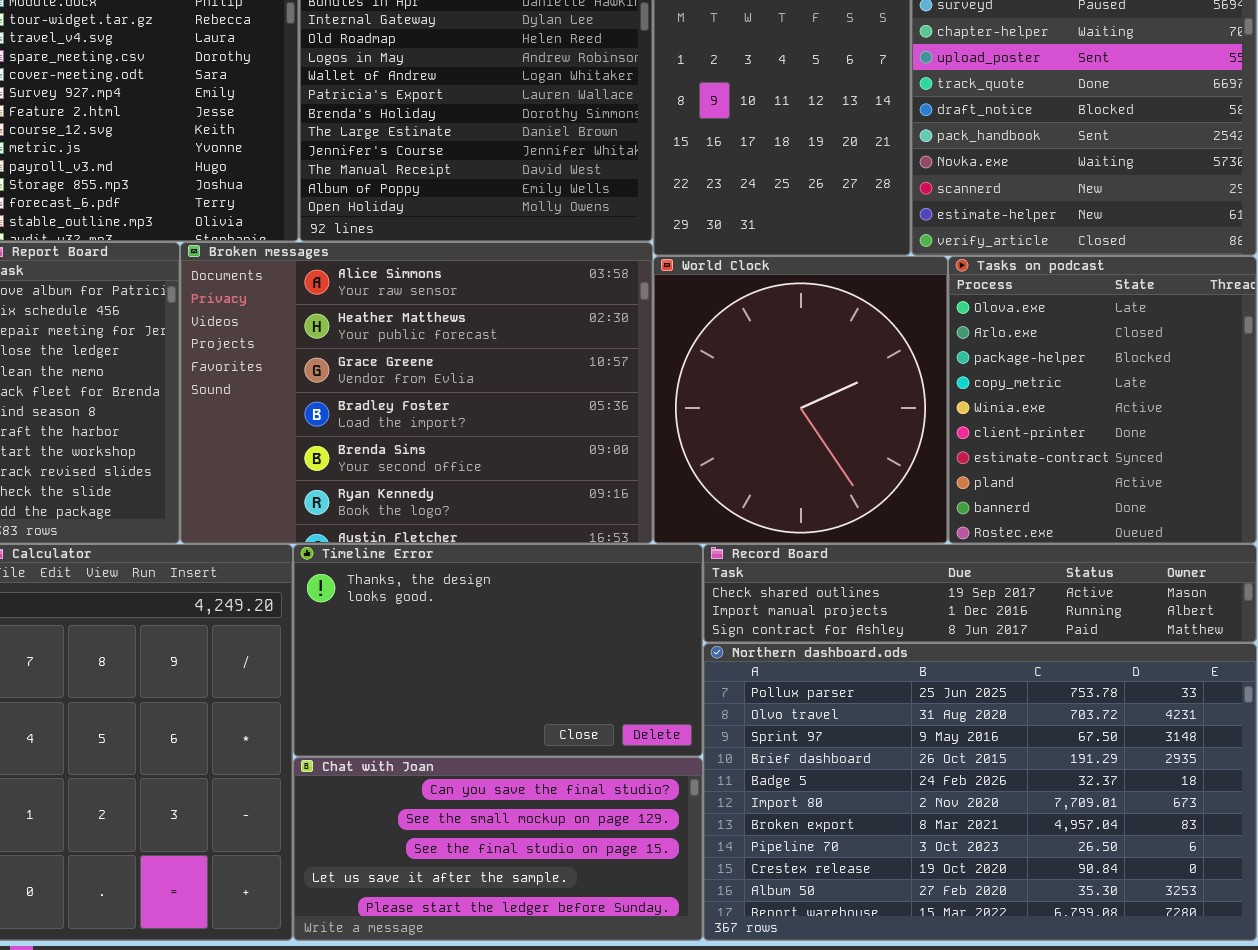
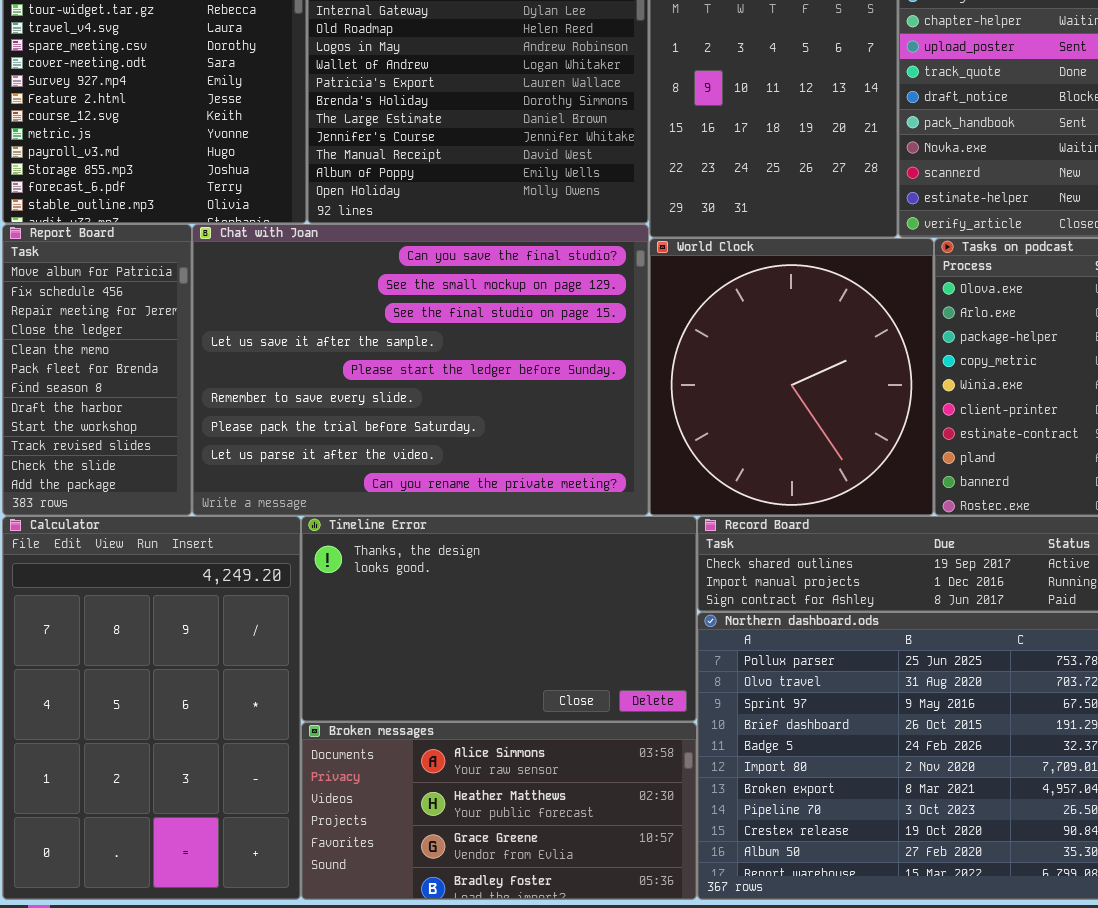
Broken messages: [180,242,653,544] -> [301,722,697,900], moved, resized
Chat with Joan: [293,757,703,941] -> [192,224,649,516], moved, resized

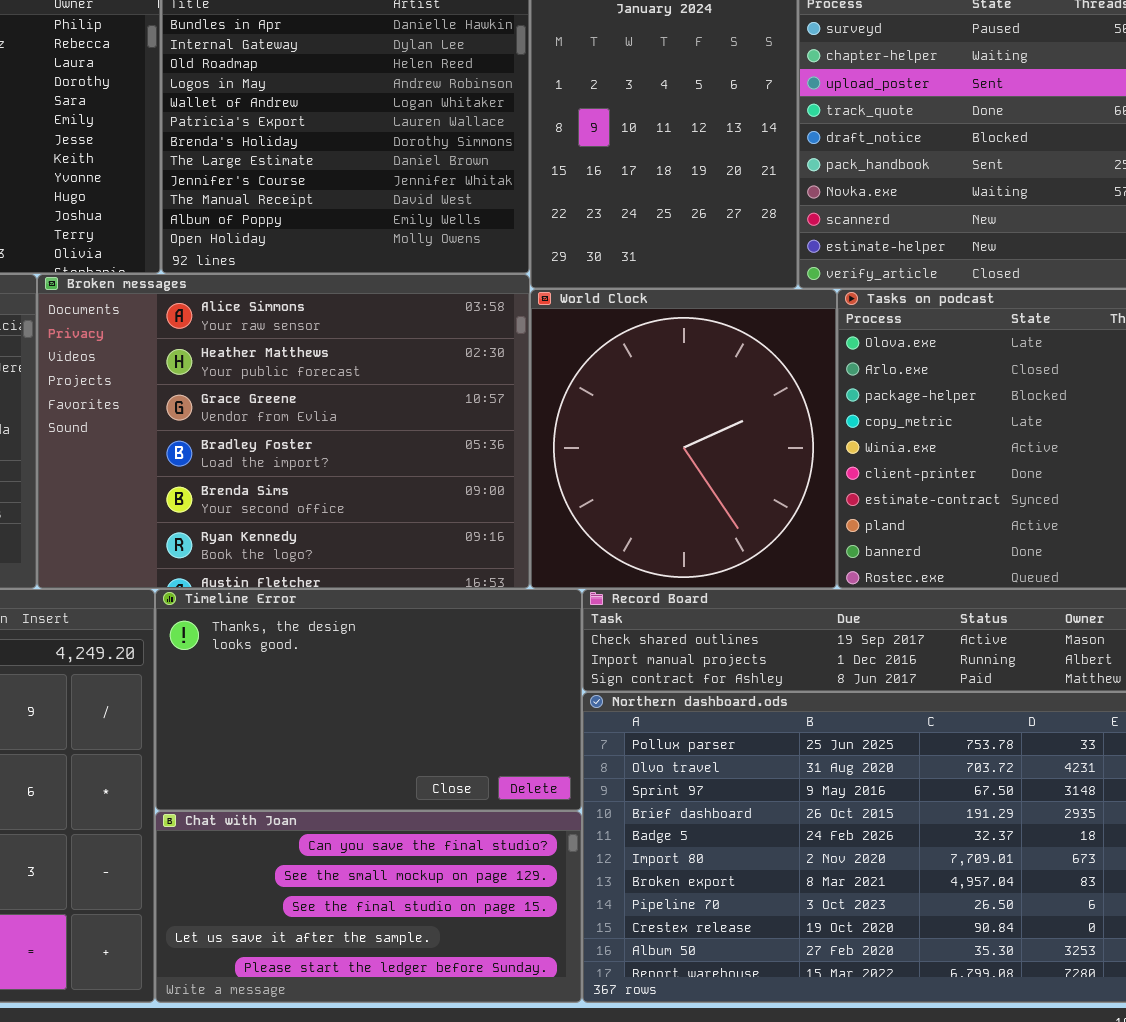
Chat with Joan: [192,224,649,516] -> [155,811,582,1003], moved, resized
Broken messages: [301,722,697,900] -> [37,274,530,589], moved, resized

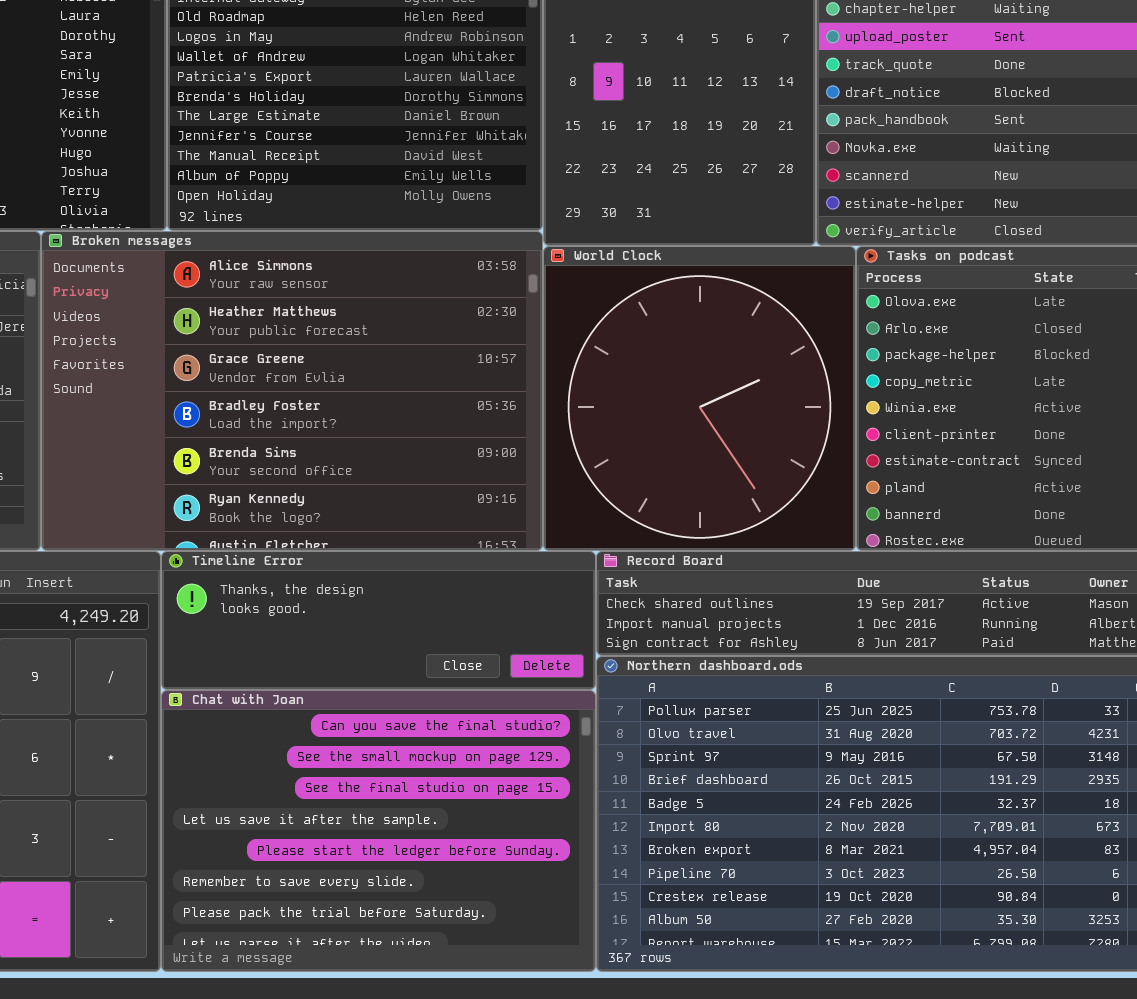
Timeline Error: [155,589,582,811] -> [161,551,596,690], resized
Chat with Joan: [155,811,582,1003] -> [161,690,596,972], resized

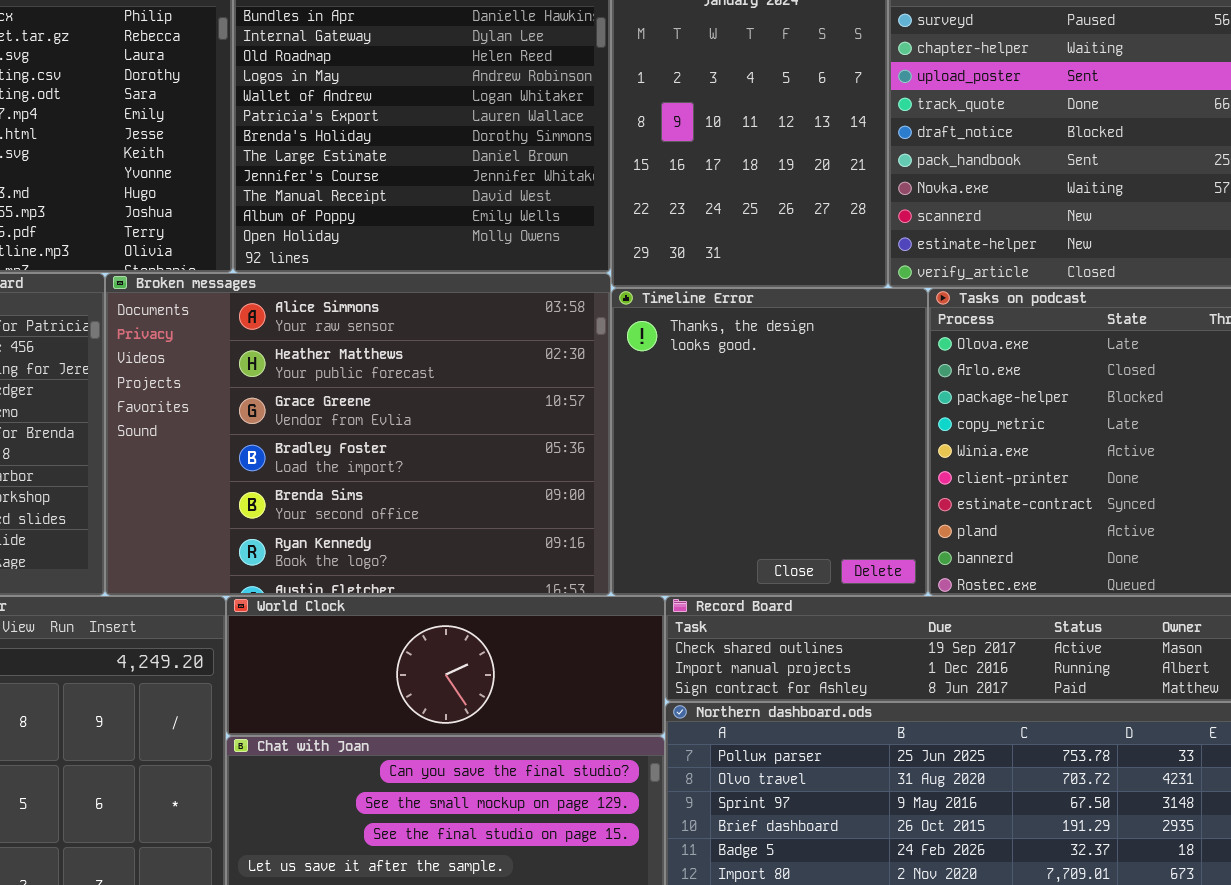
World Clock: [543,246,856,551] -> [226,596,665,736], moved, resized
Timeline Error: [161,551,596,690] -> [611,288,928,596], moved, resized

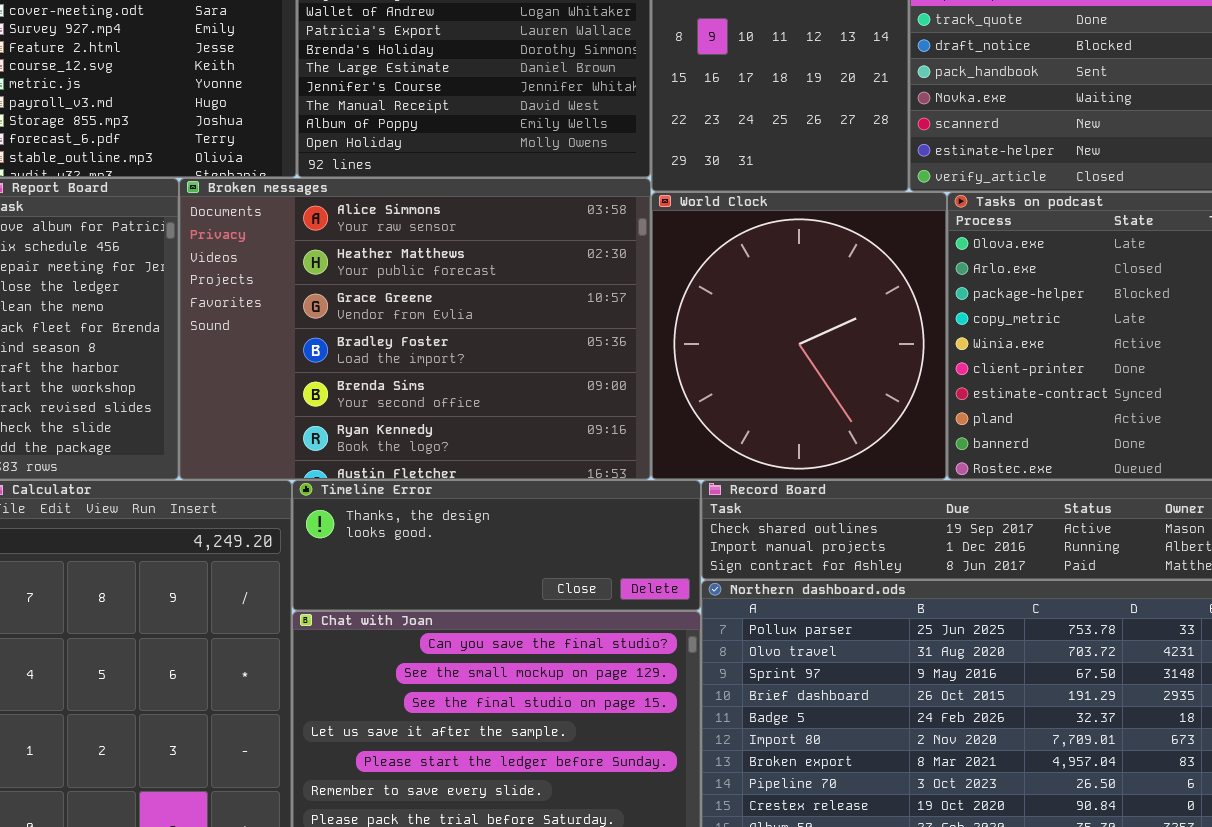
Timeline Error: [611,288,928,596] -> [292,480,701,611], moved, resized
World Clock: [226,596,665,736] -> [651,192,947,480], moved, resized

